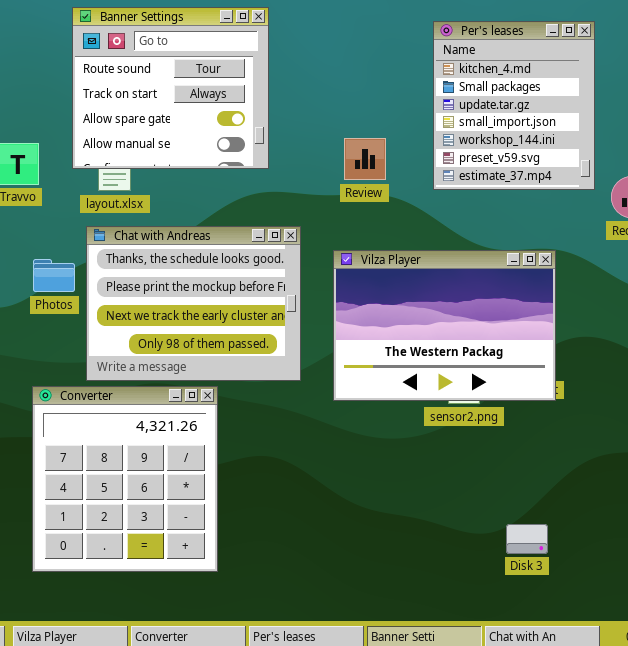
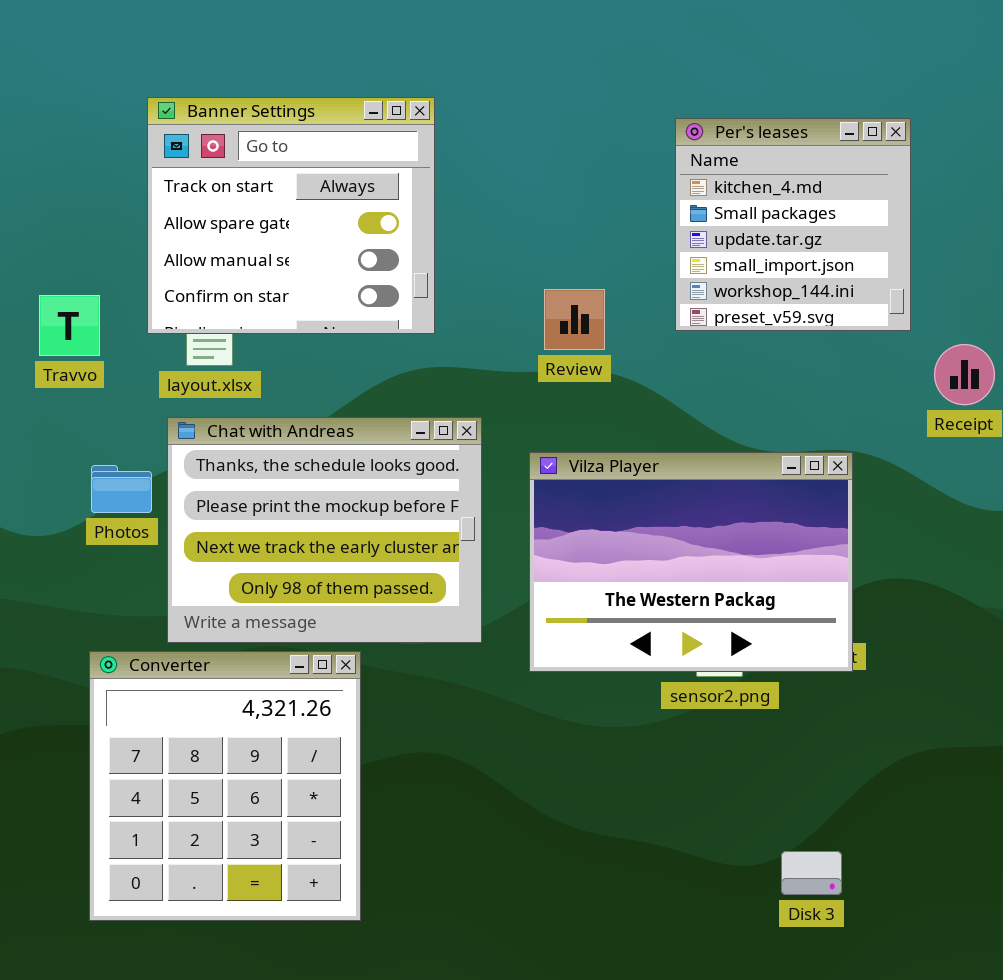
Banner Settings: [72,7,269,169] -> [147,97,435,334], scrolled down 1 row
Per's leases: [433,21,595,190] -> [675,118,911,331], resized

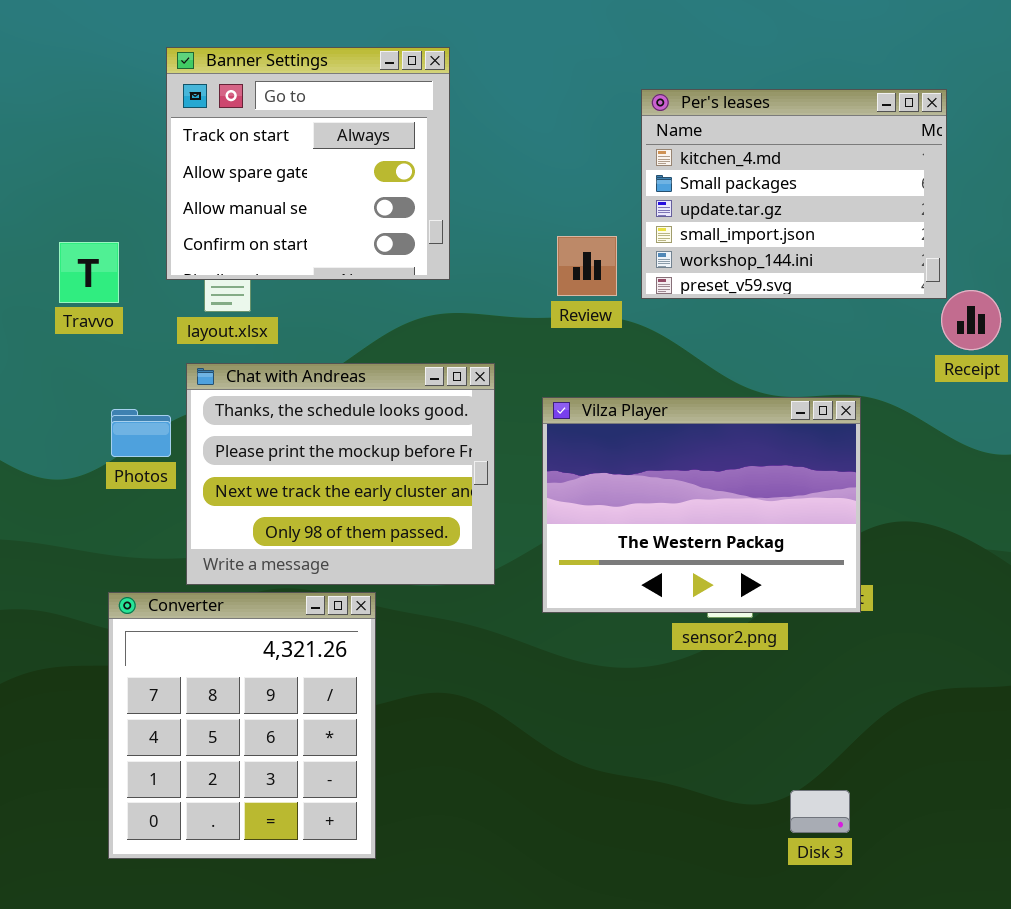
Per's leases: [675,118,911,331] -> [641,89,947,299], moved, resized

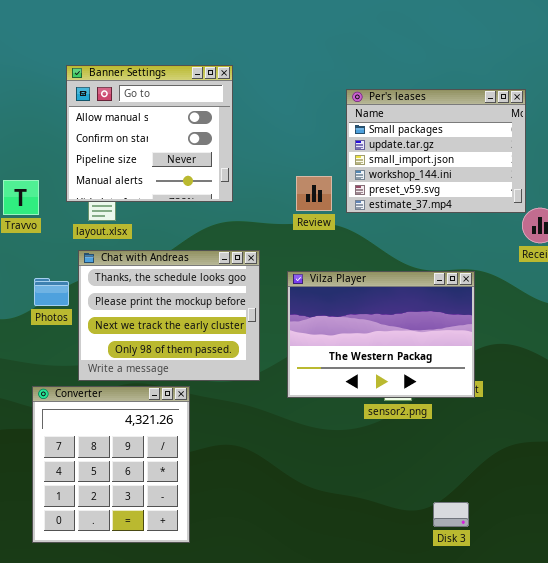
Banner Settings: [166,47,450,280] -> [66,65,233,202], scrolled down 2 rows
Per's leases: [641,89,947,299] -> [346,89,526,213], scrolled down 1 row

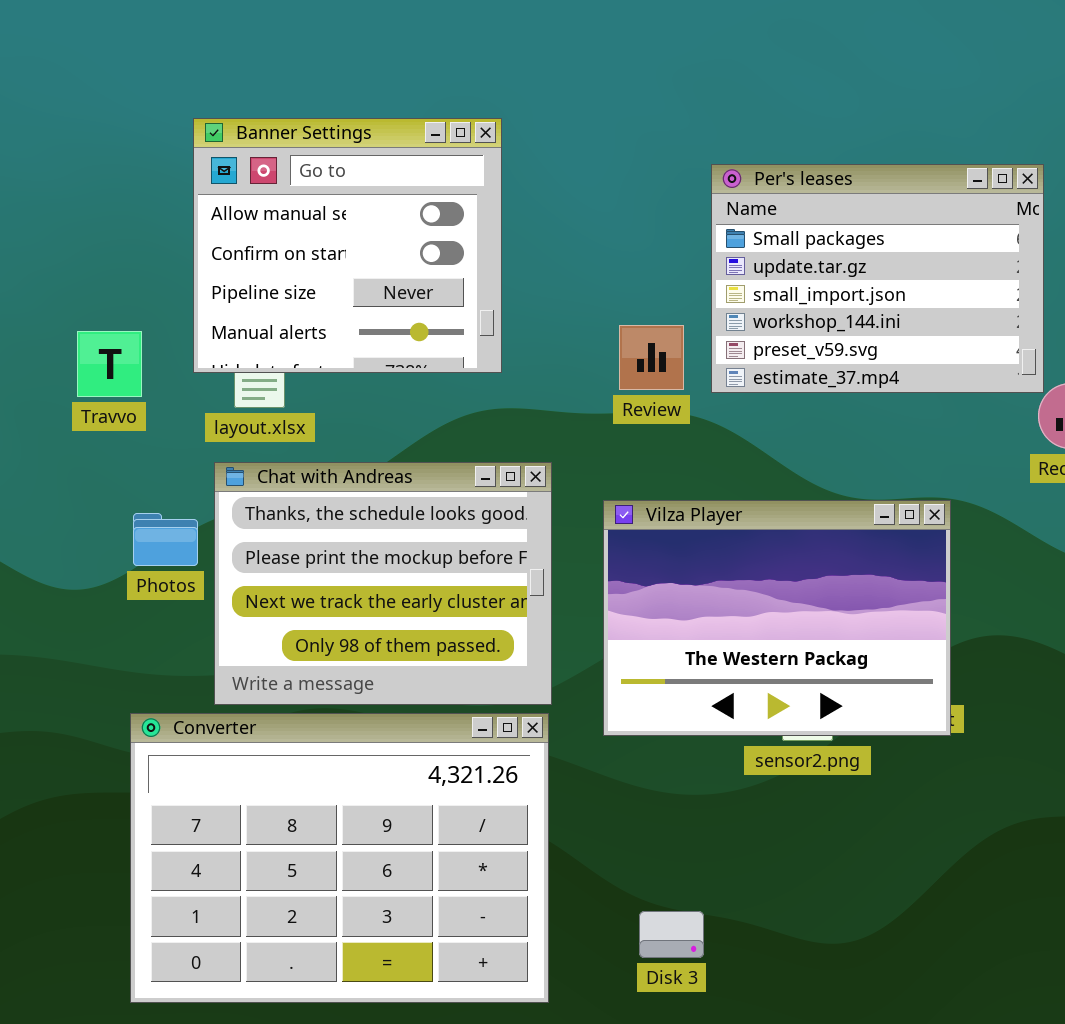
Converter: [32,386,190,543] -> [130,713,549,1003], resized
Disk 3: [433,502,469,527] -> [639,911,704,958], moved

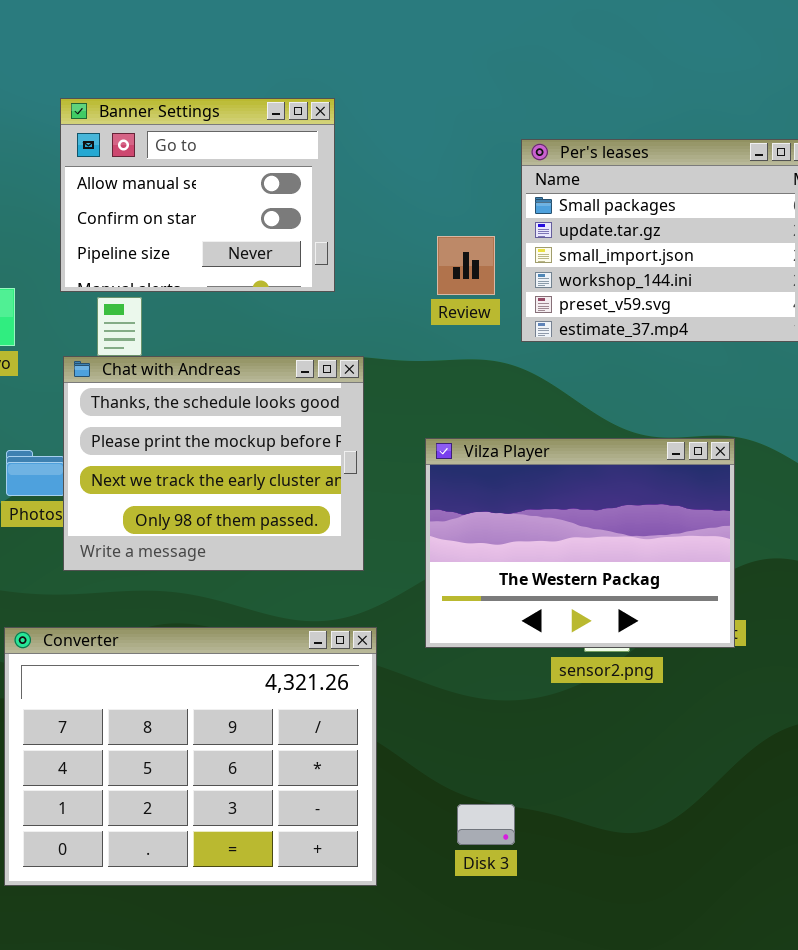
Banner Settings: [193,118,502,373] -> [60,98,335,292], resized
Review: [619,325,684,390] -> [437,236,495,295], moved
Chat with Andreas: [214,462,552,705] -> [63,356,364,571], moved

